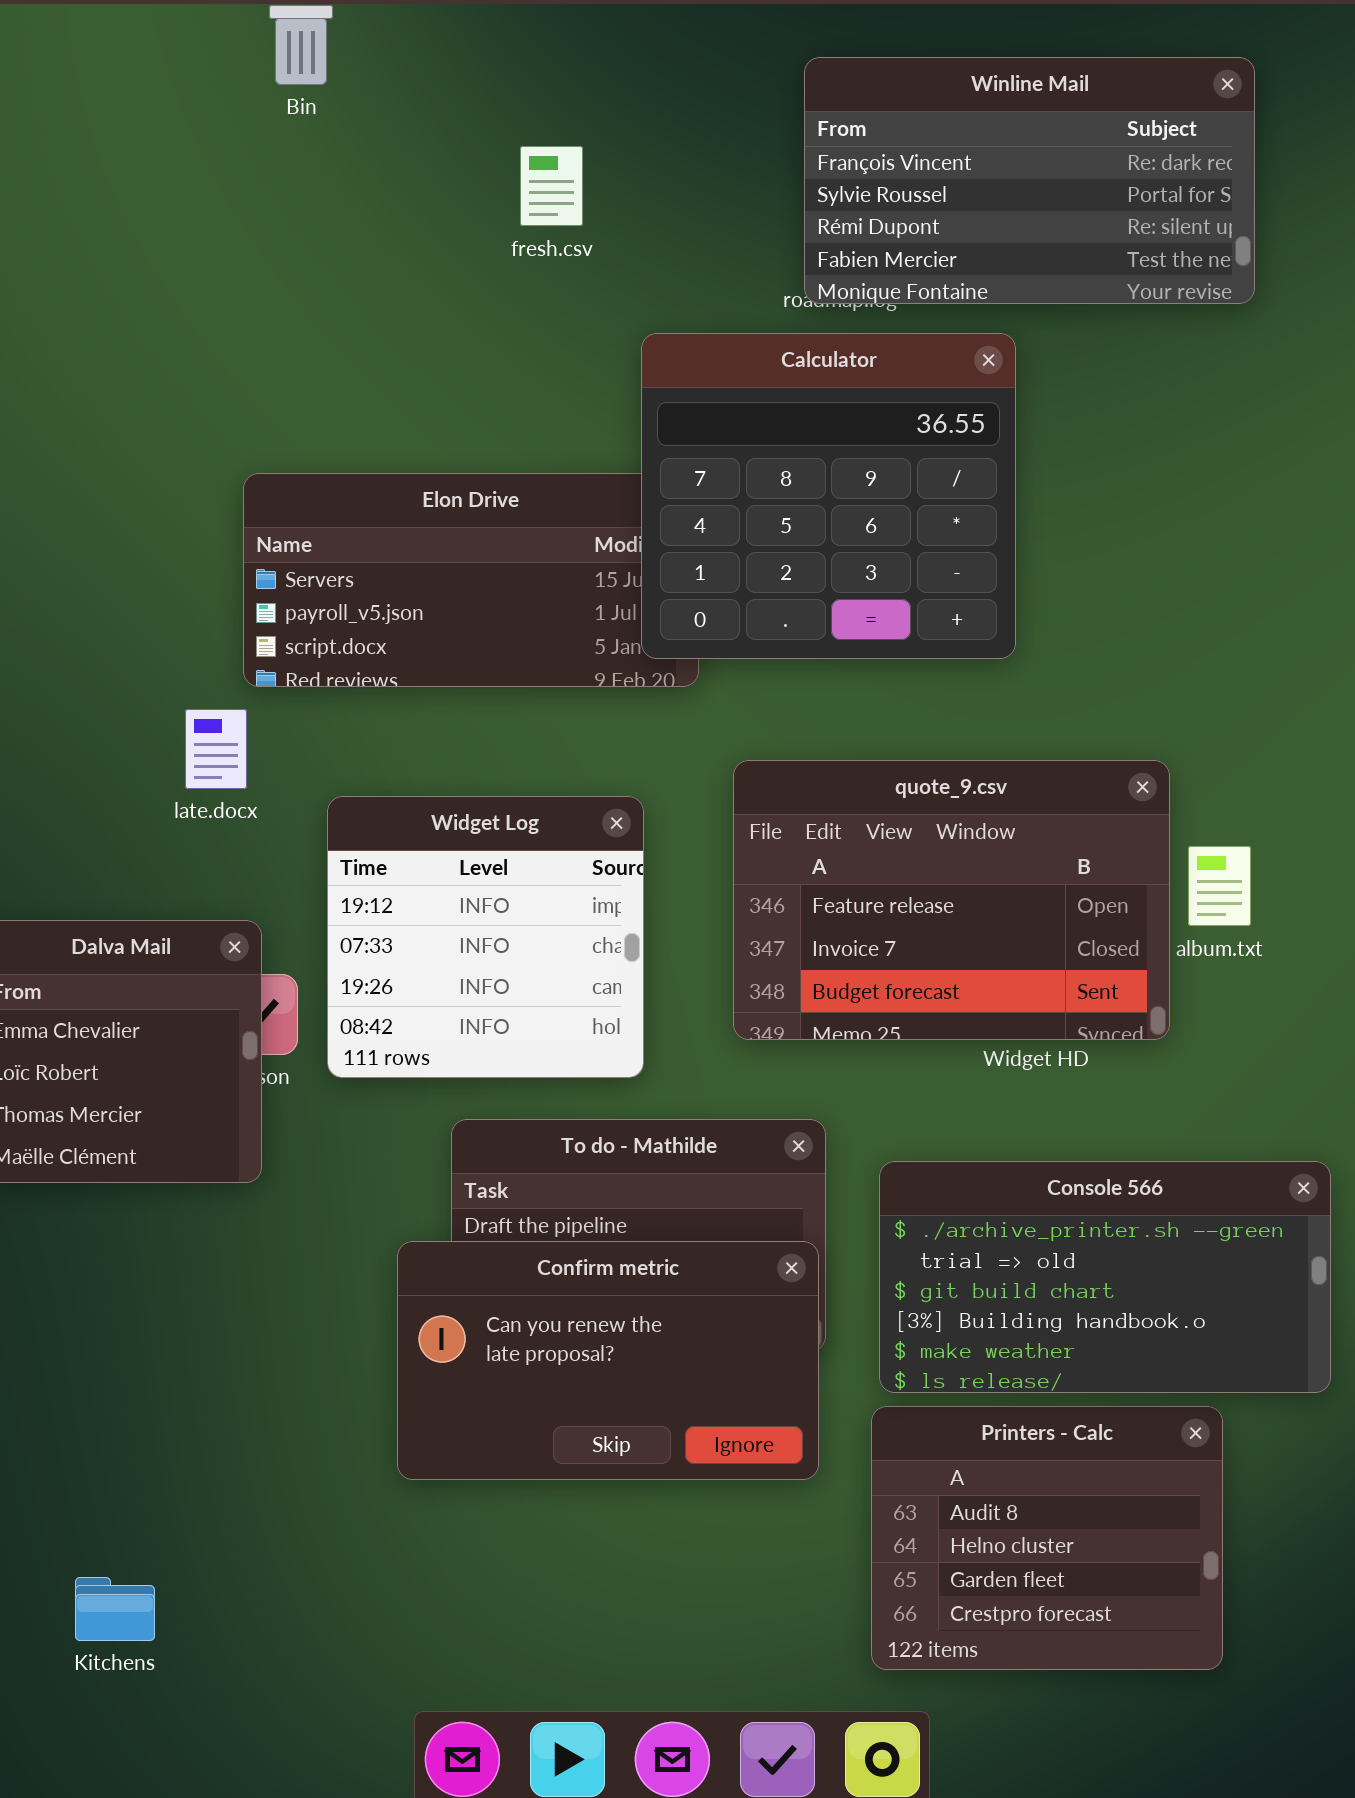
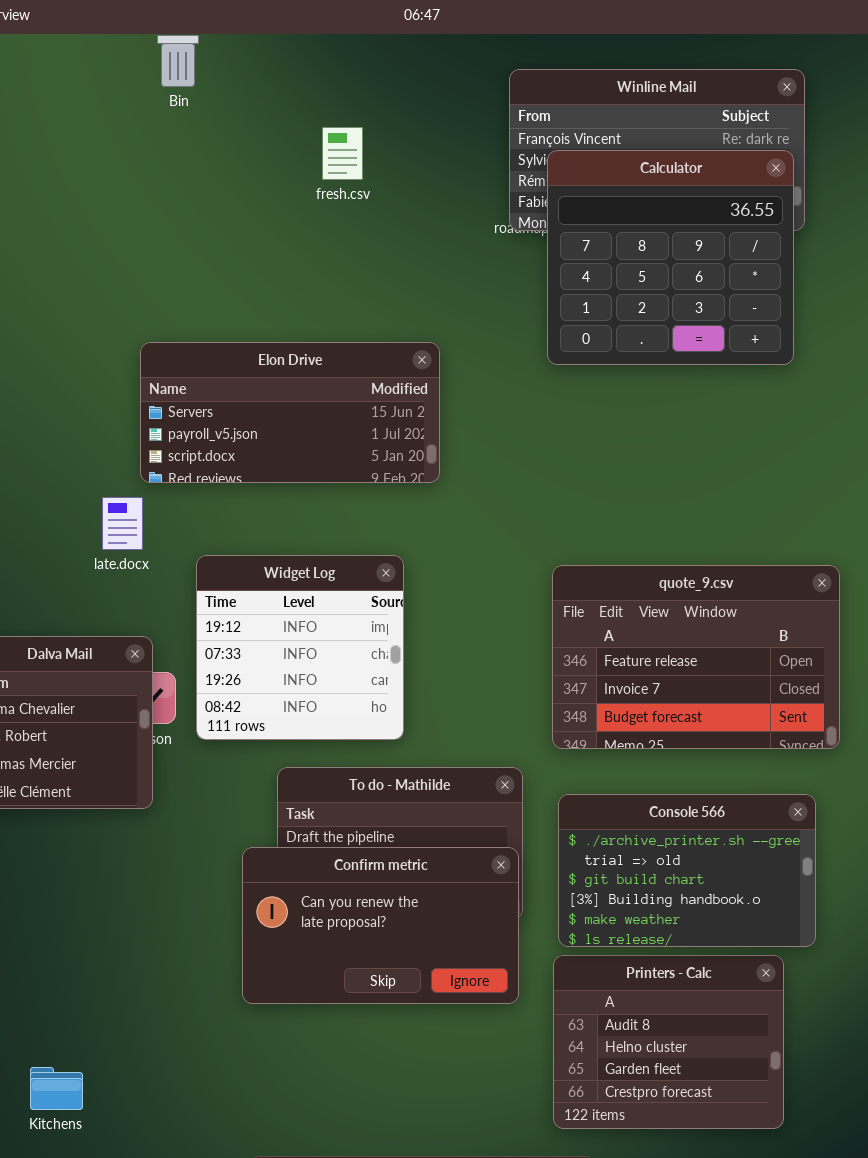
Calculator: [641,333,1016,659] -> [547,150,794,365], moved
quote_9.csv: [733,760,1170,1040] -> [552,565,840,749], moved
Console 566: [879,1161,1331,1393] -> [558,794,816,947], resized

